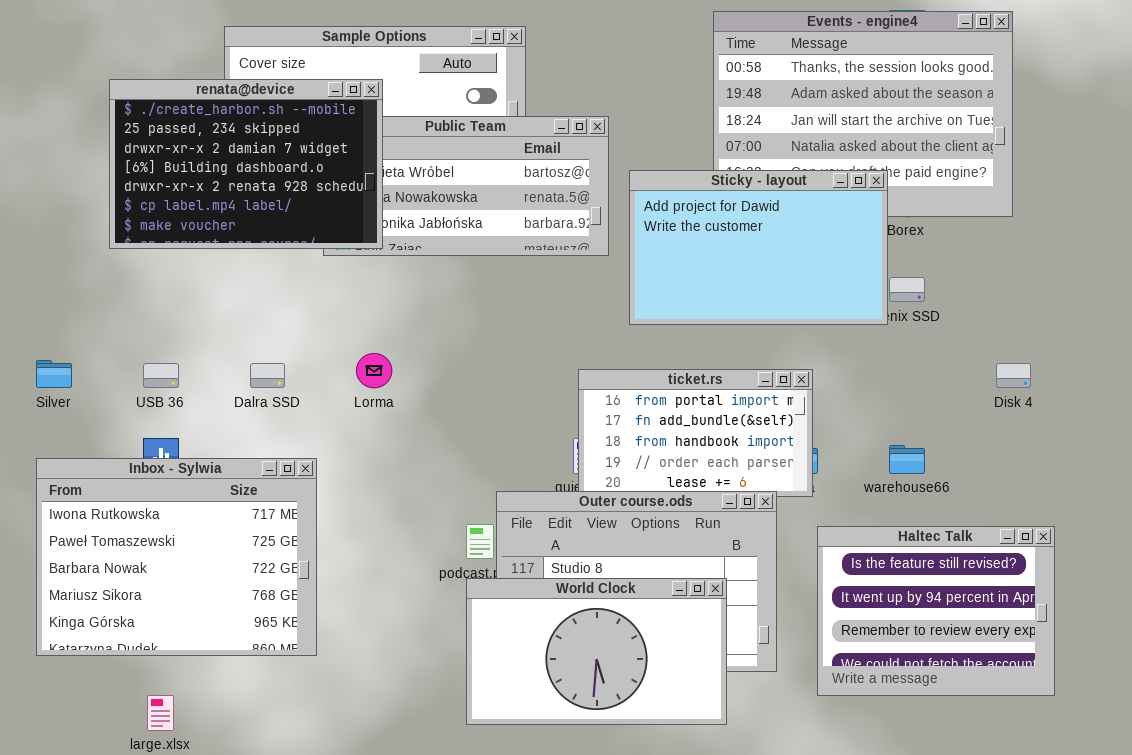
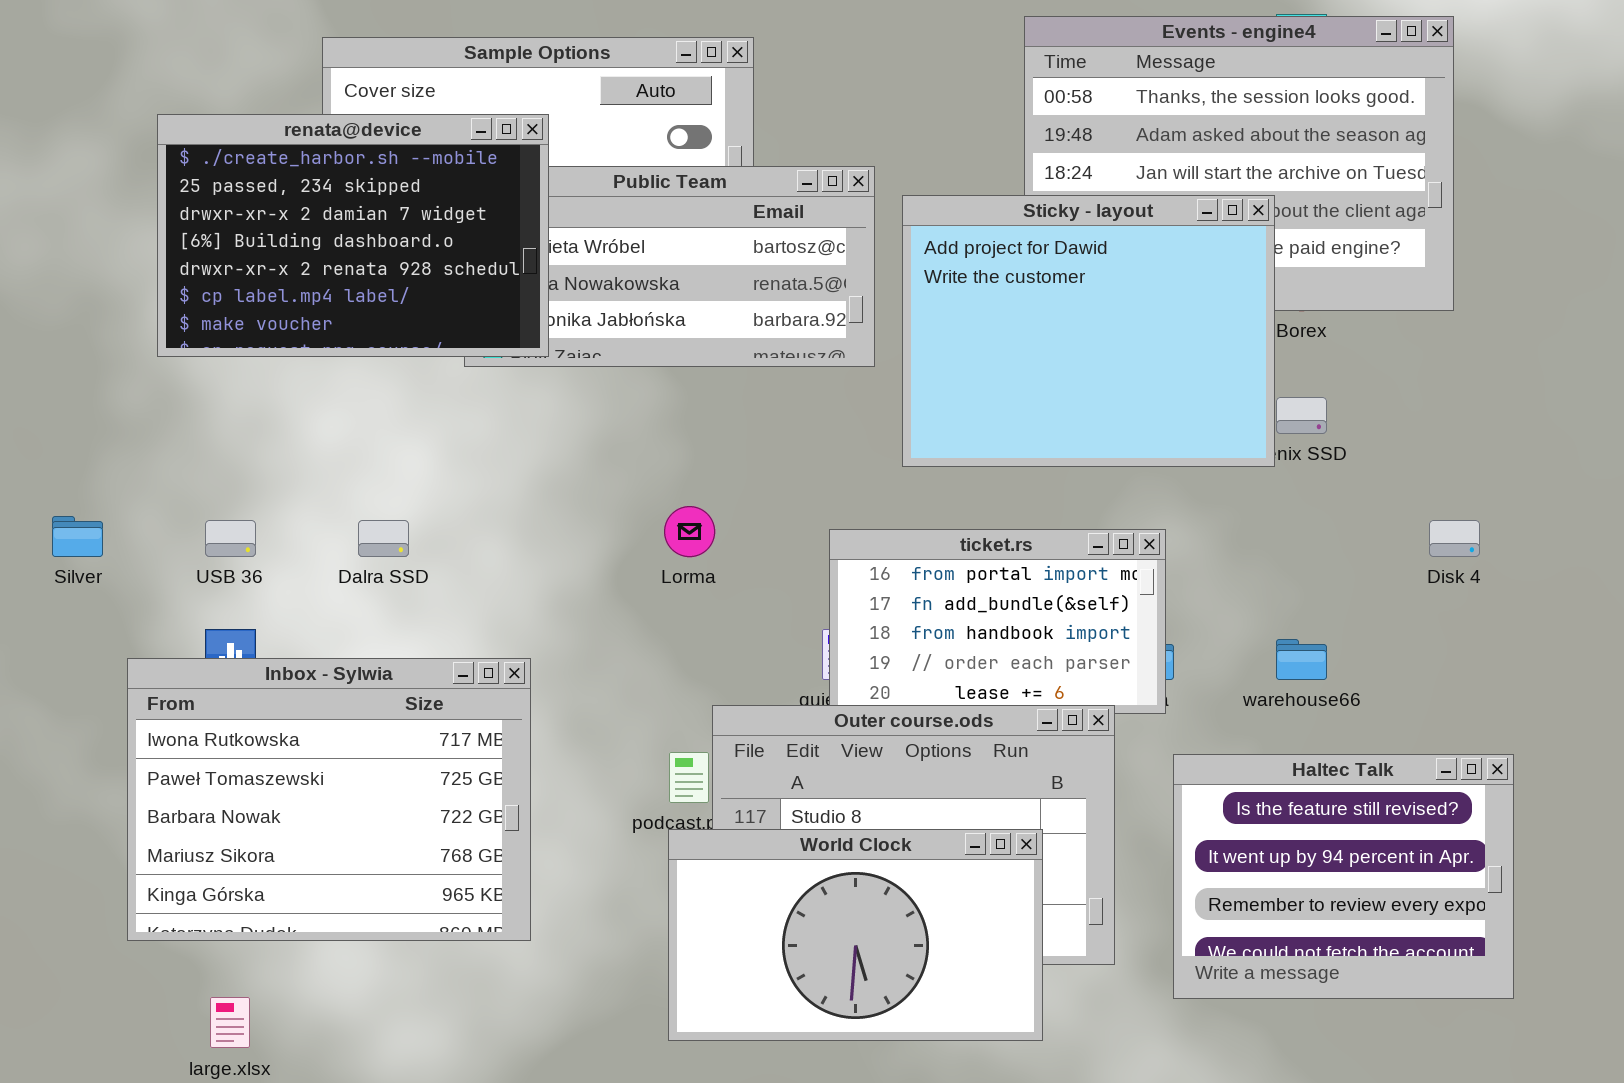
Sticky - layout: [629,170,888,325] -> [902,195,1275,467], resized
Lorma: [356,353,392,388] -> [664,506,715,557], moved
Inbox - Sylwia: [36,458,317,656] -> [127,658,531,941], moved

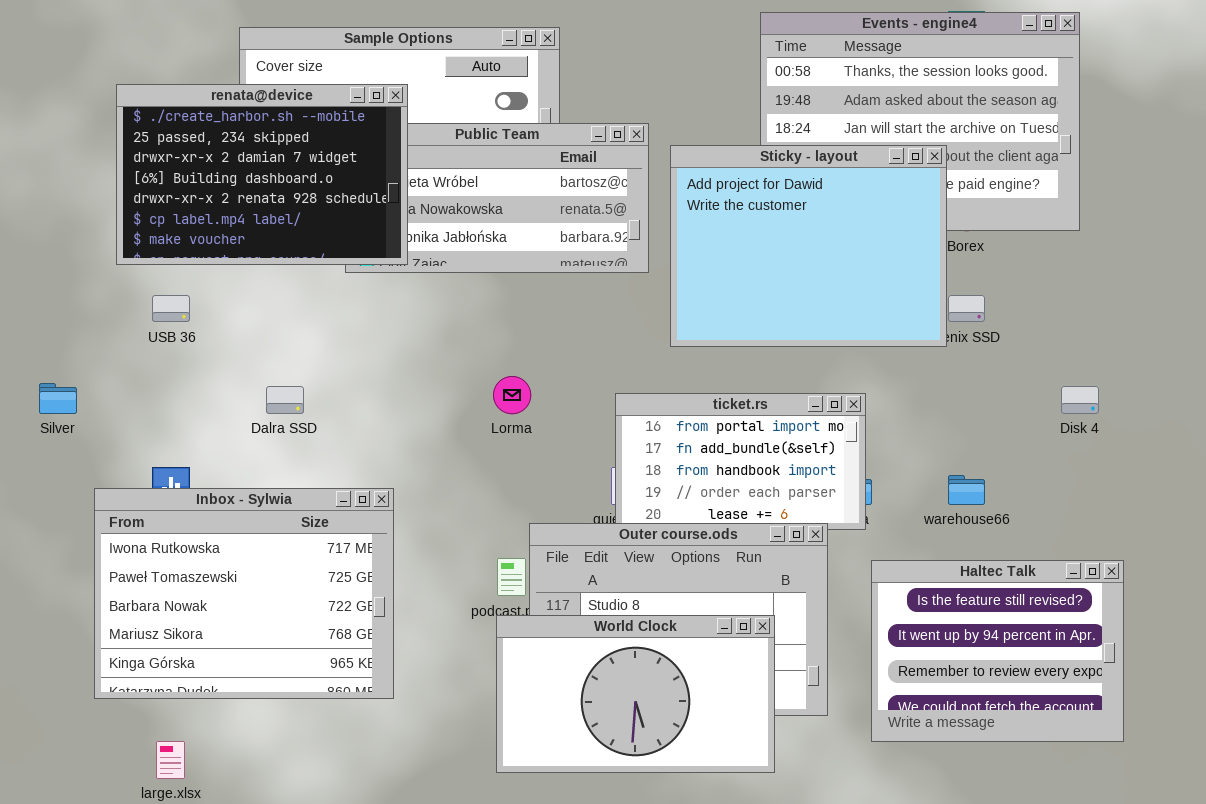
USB 36: [205,520,256,557] -> [152,295,190,322], moved

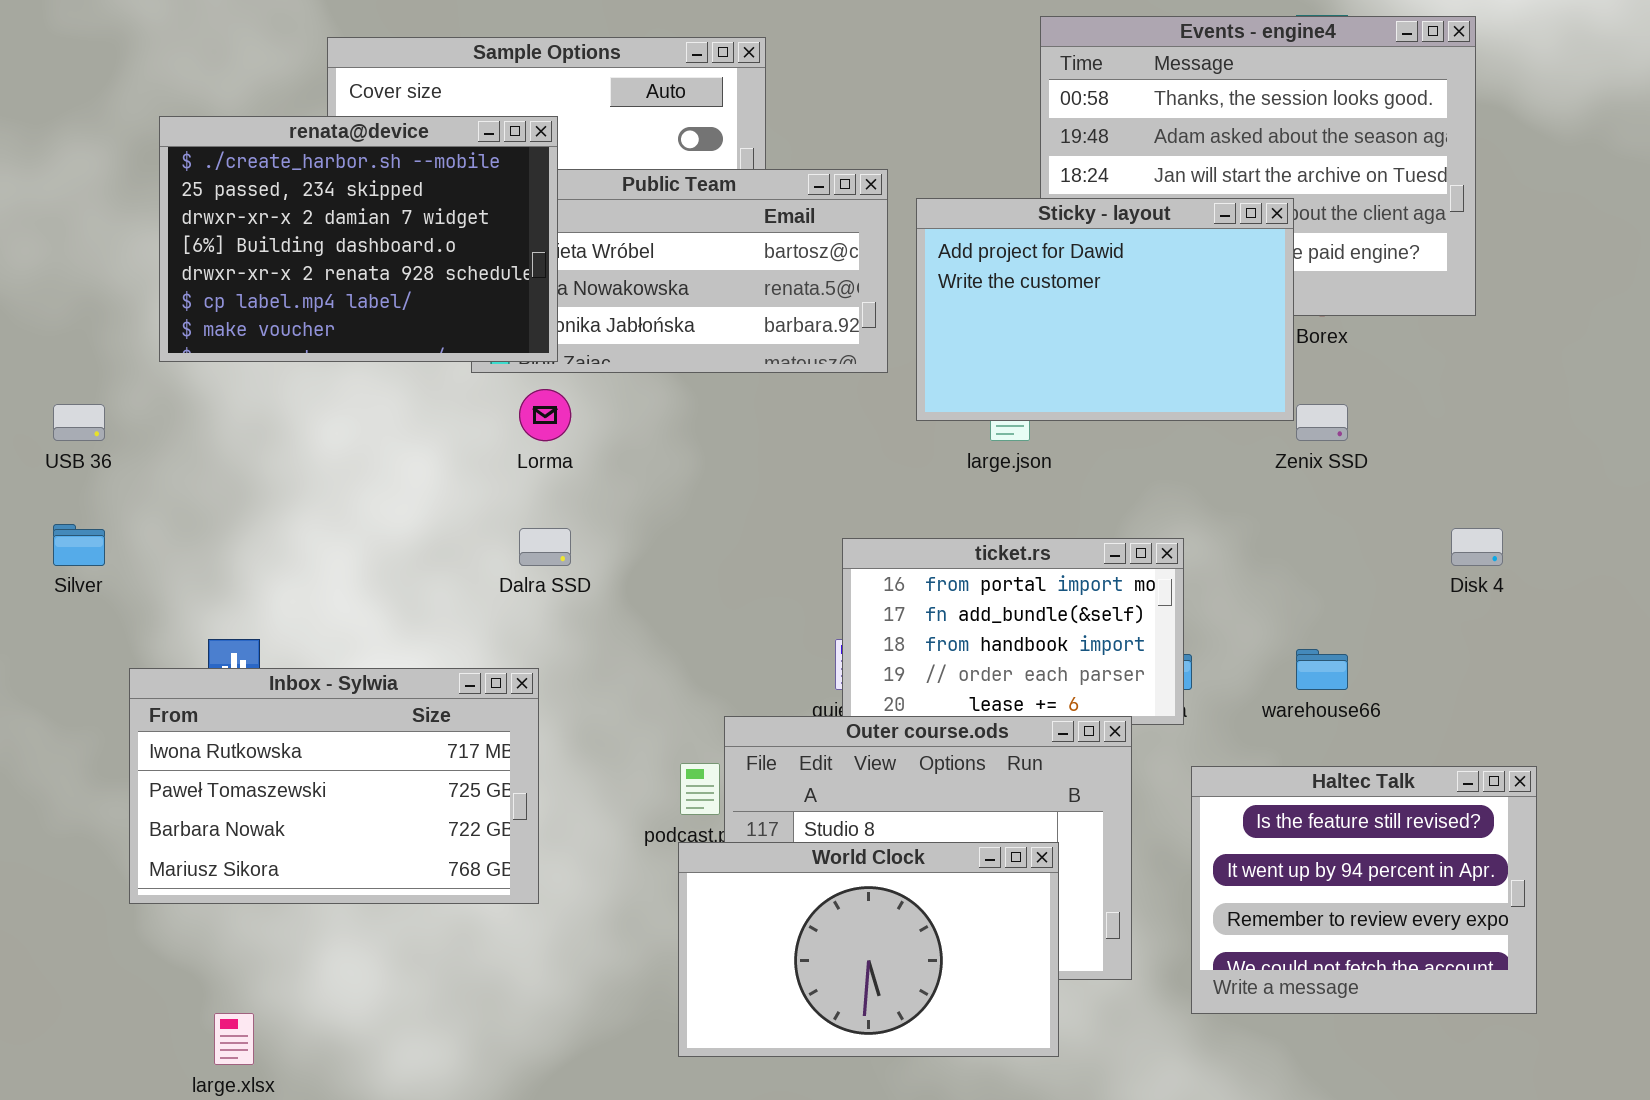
Sticky - layout: [670,145,947,347] -> [916,198,1294,421], resized
USB 36: [152,295,190,322] -> [53,404,105,441], moved
Lorma: [493,376,531,414] -> [519,389,571,441], moved
Dalra SSD: [266,386,304,414] -> [519,528,571,566], moved
Inbox - Sylwia: [94,488,394,699] -> [129,668,539,904], resized

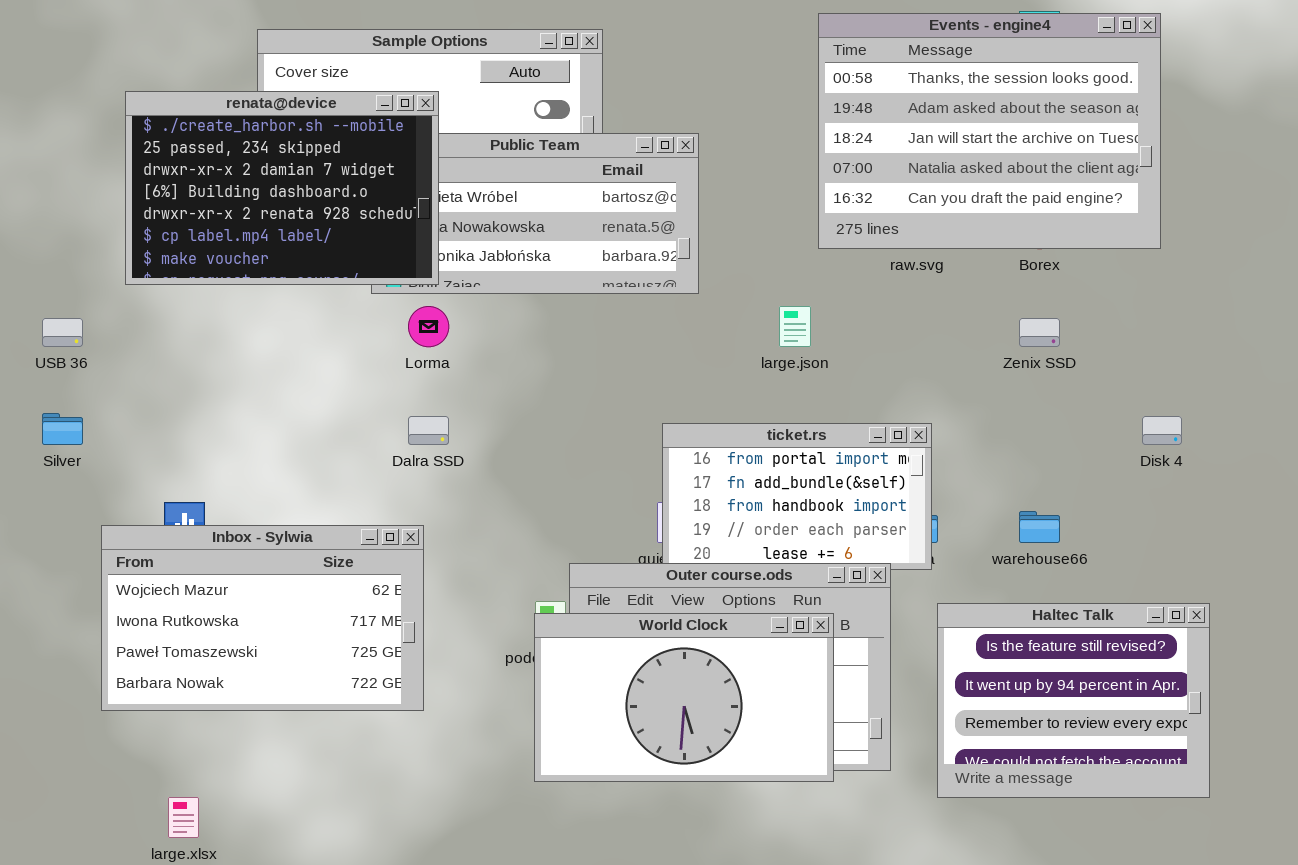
Sticky - layout: [916,198,1294,421] -> none, closed
Inbox - Sylwia: [129,668,539,904] -> [101,525,424,711], scrolled up 1 row
World Clock: [678,842,1059,1057] -> [534,613,834,782], moved

